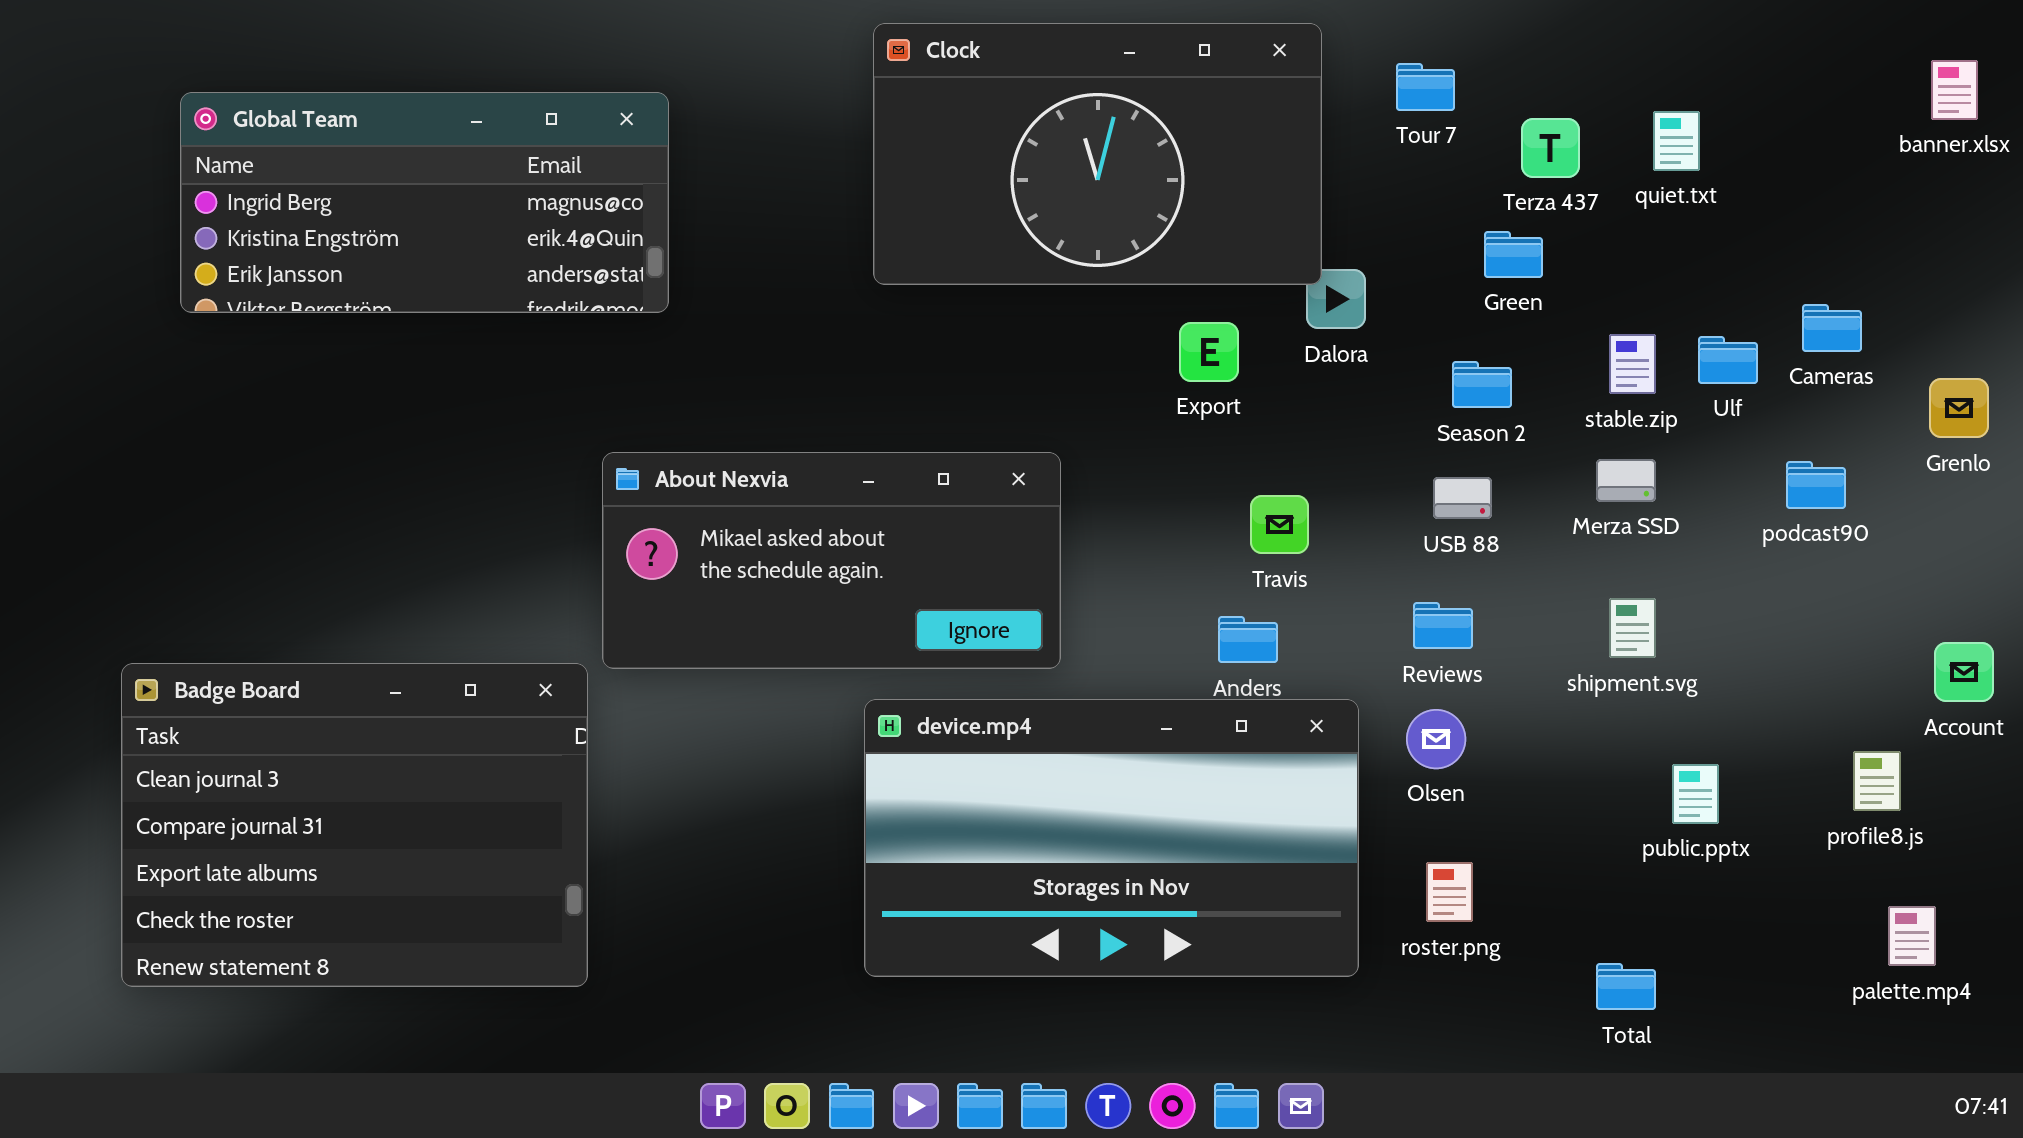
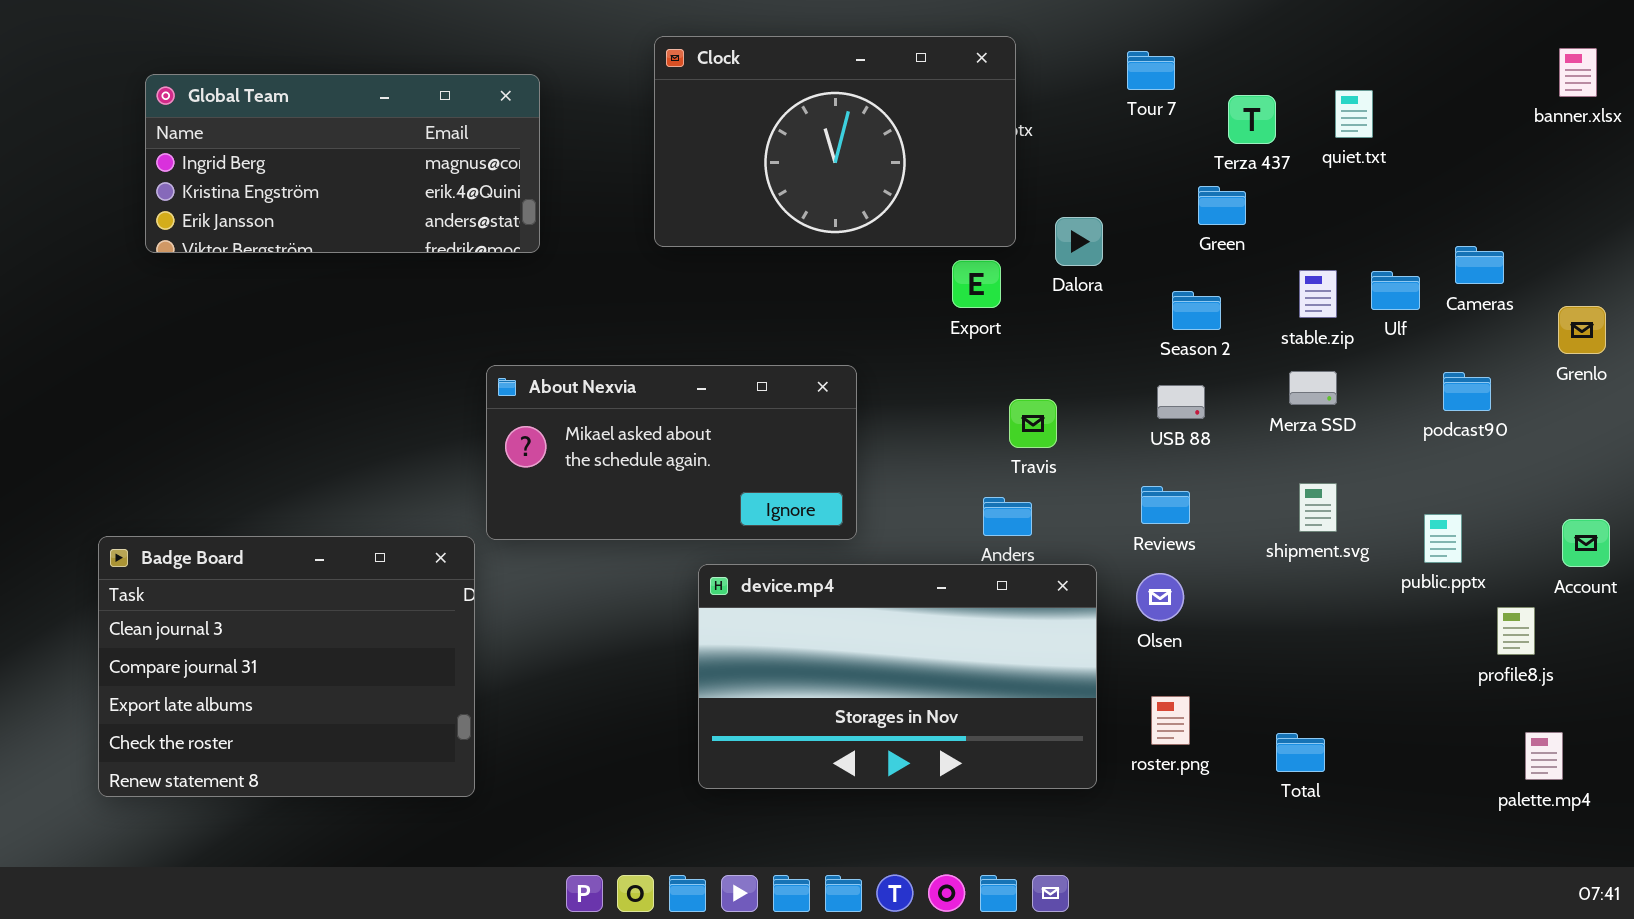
Clock: [873,23,1322,285] -> [654,36,1016,247], moved
public.pptx: [1672,764,1719,824] -> [1424,514,1462,563], moved
Total: [1596,963,1656,1010] -> [1276,733,1325,772], moved

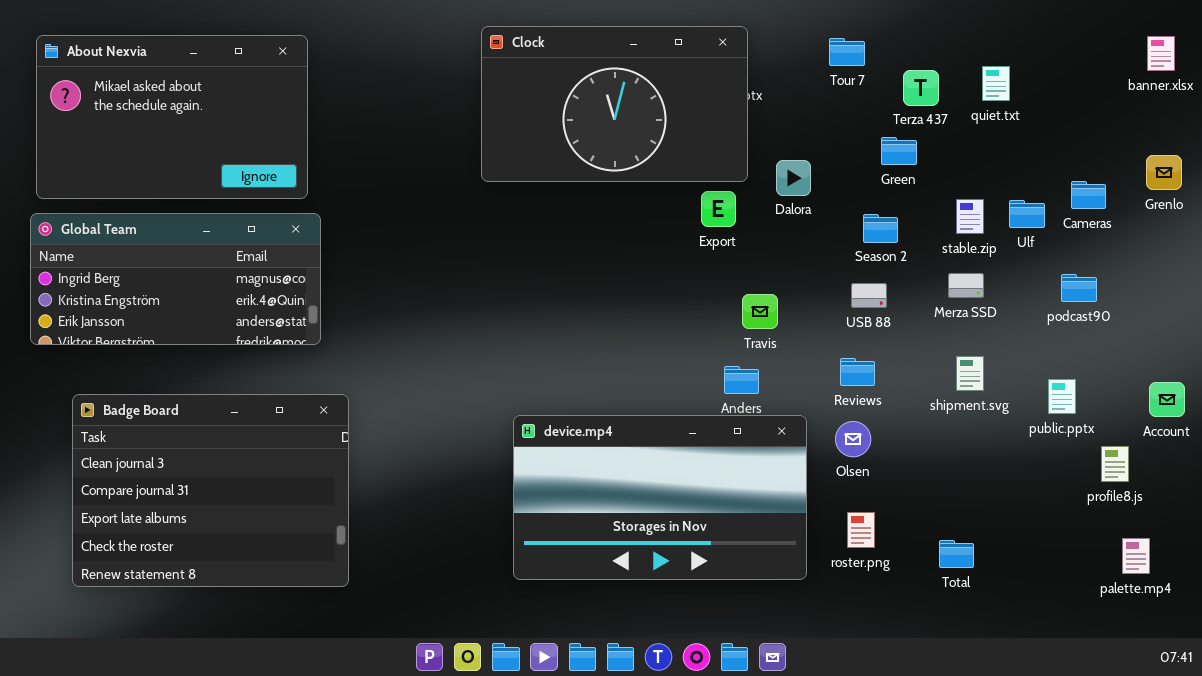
Global Team: [145,74,540,253] -> [30,213,321,345], moved
Grenlo: [1558,306,1606,354] -> [1146,155,1182,190], moved
About Nexvia: [486,365,857,540] -> [36,35,308,199], moved, resized

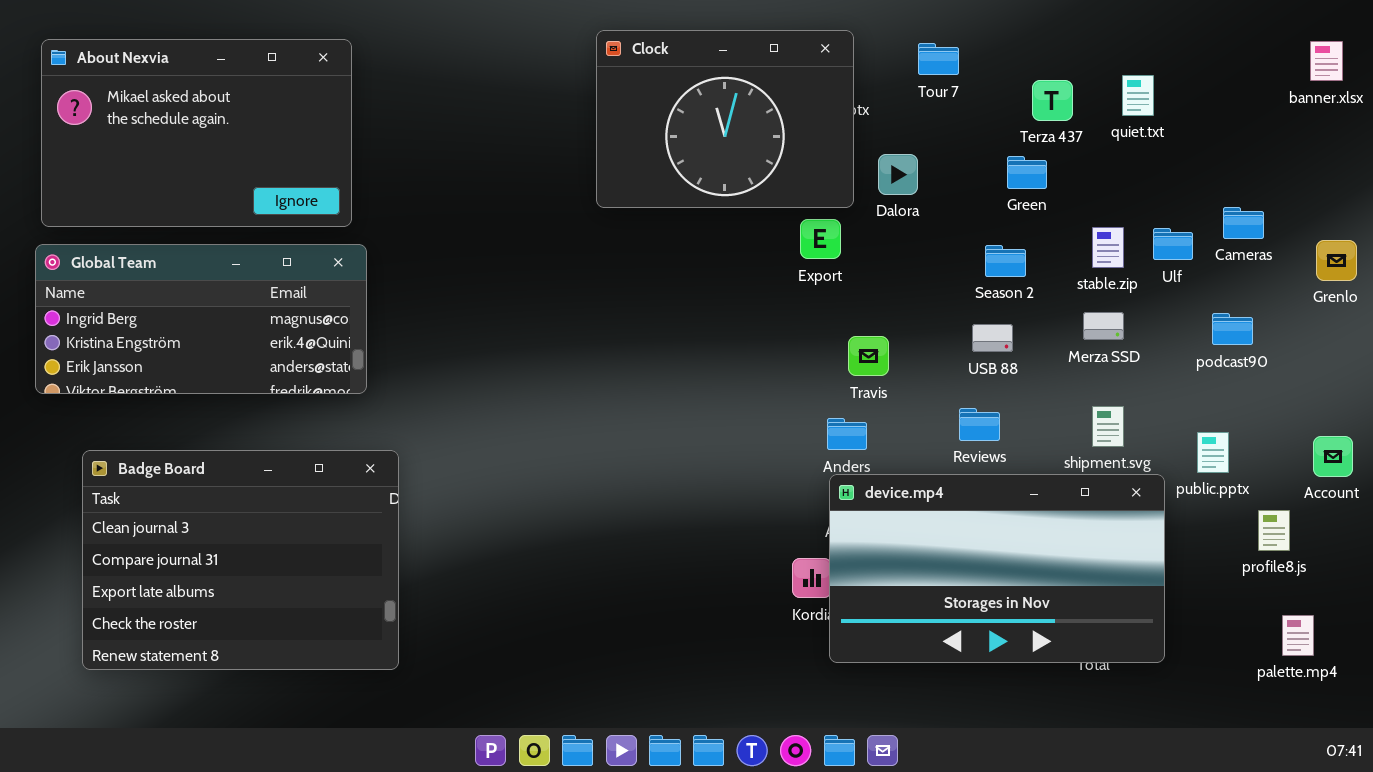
Clock: [481,26,748,182] -> [596,30,854,208], resized
Tour 7: [829,38,865,66] -> [918,43,959,75], moved
Grenlo: [1146,155,1182,190] -> [1316,240,1357,281], moved
Dalora: [776,160,811,196] -> [878,154,918,195], moved
device.mp4: [513,415,807,580] -> [829,474,1165,663], moved

